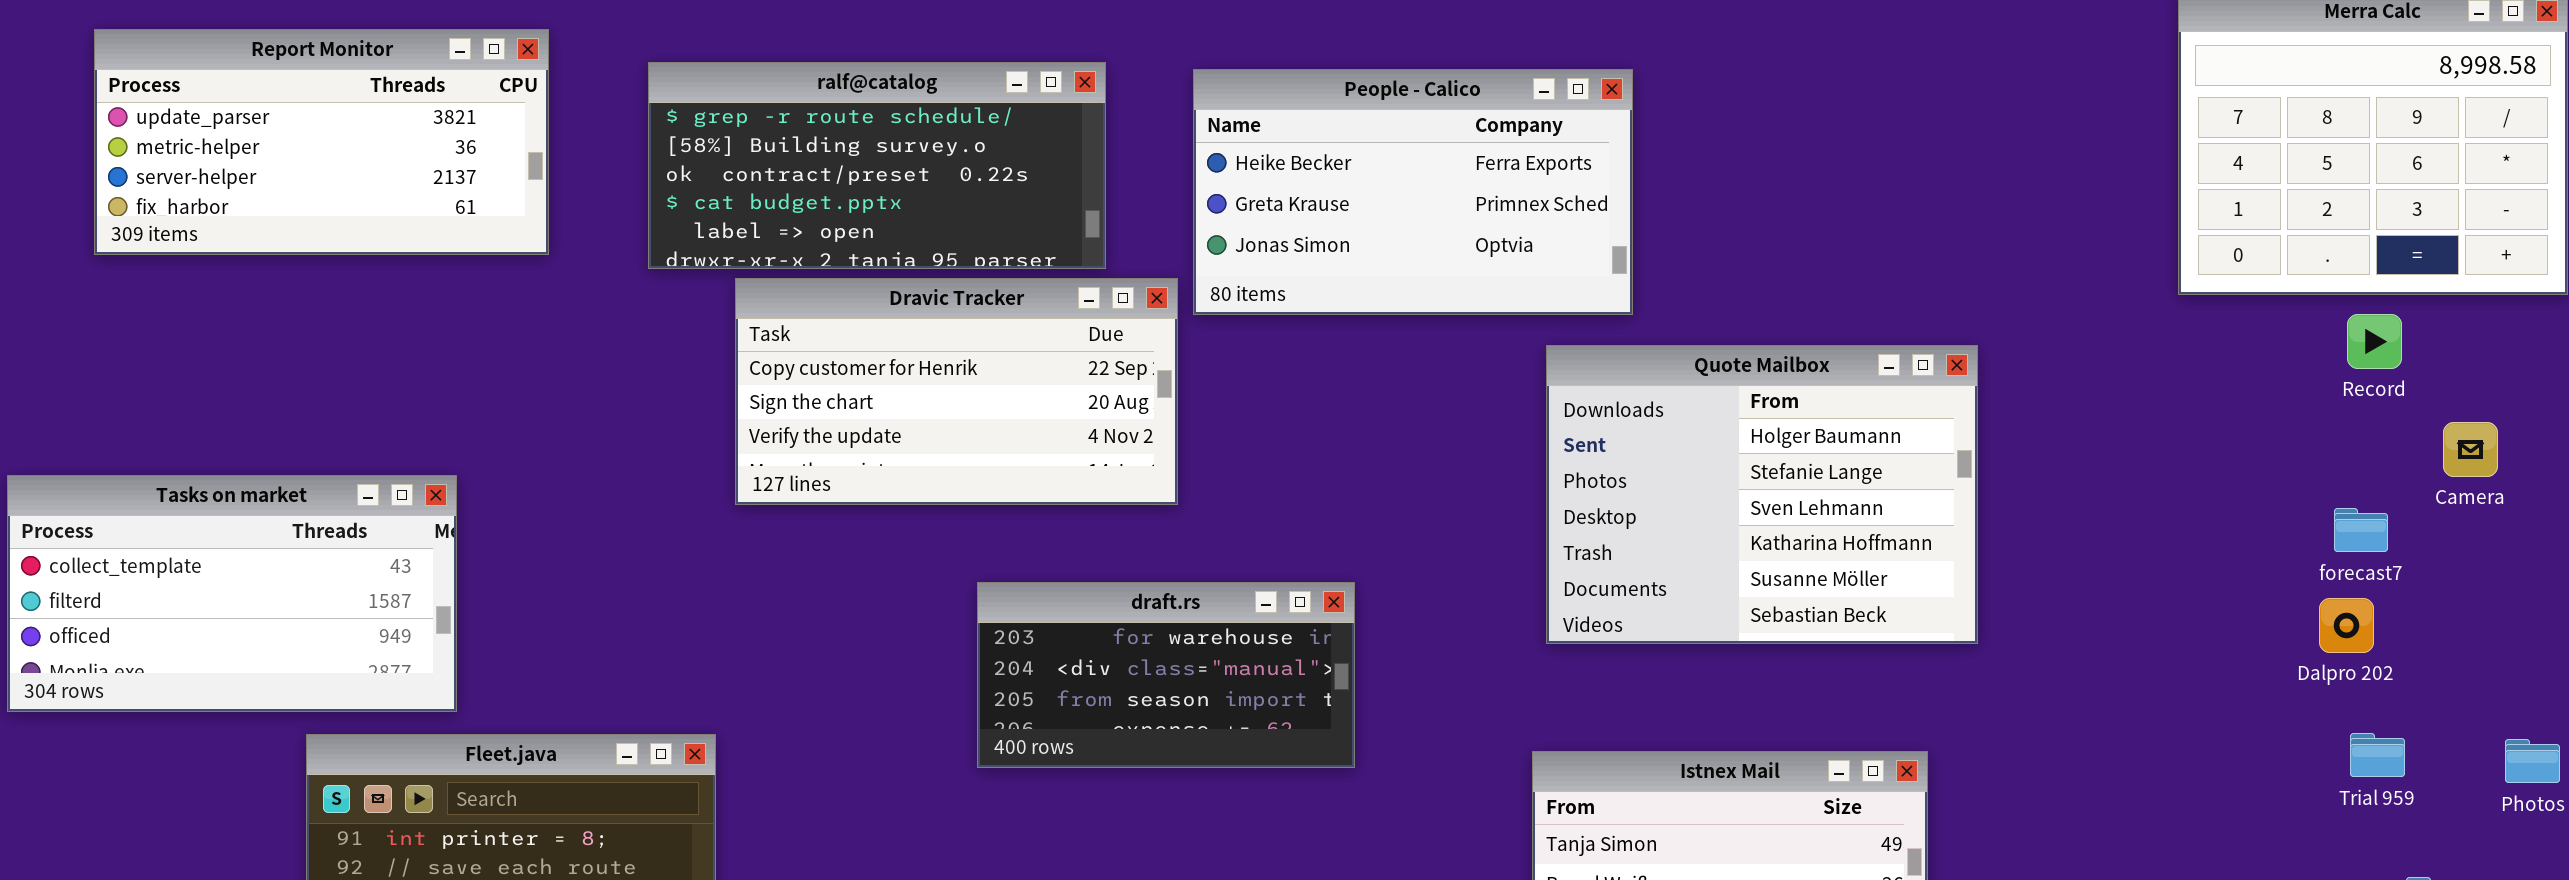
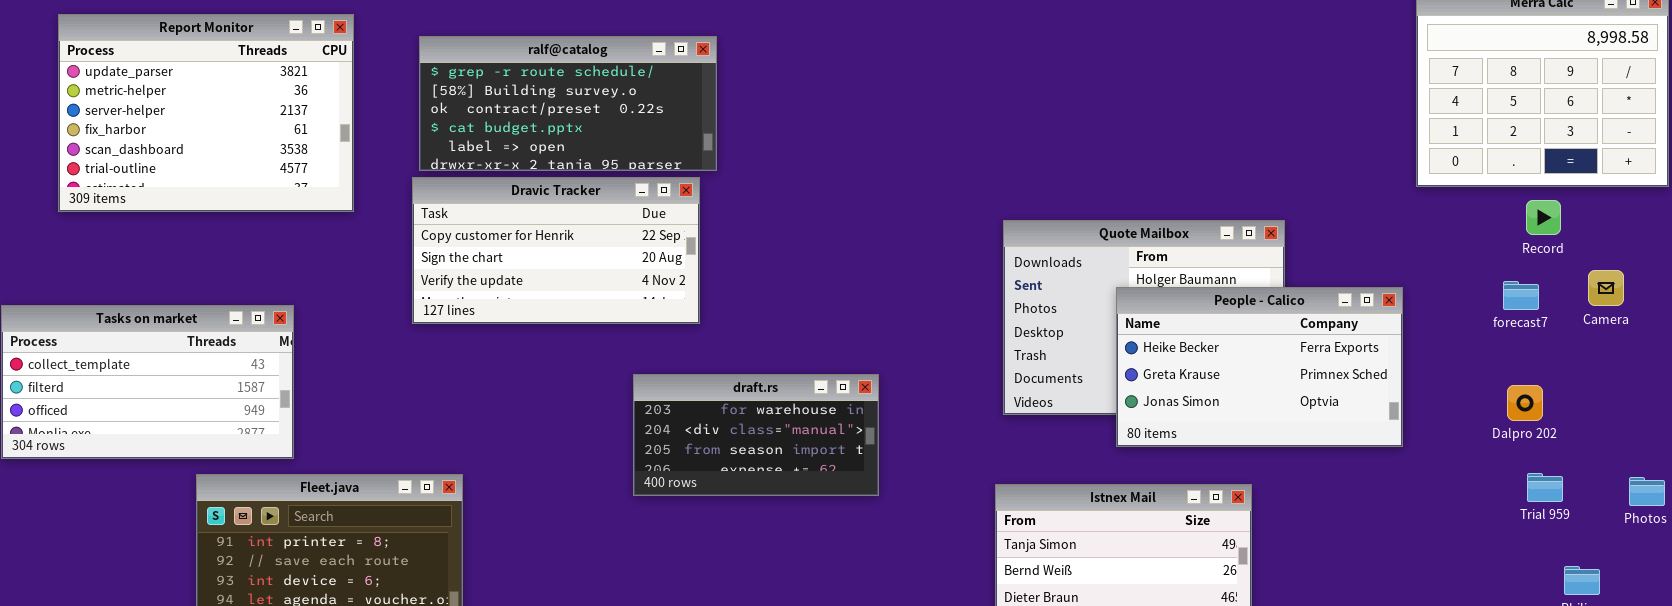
Report Monitor: [94,29,549,255] -> [58,14,354,212], resized
People - Calico: [1193,69,1633,315] -> [1116,287,1403,447], moved
Dravic Tracker: [735,278,1178,505] -> [412,177,700,324], moved
forecast7: [2334,508,2388,552] -> [1503,281,1539,310], moved

